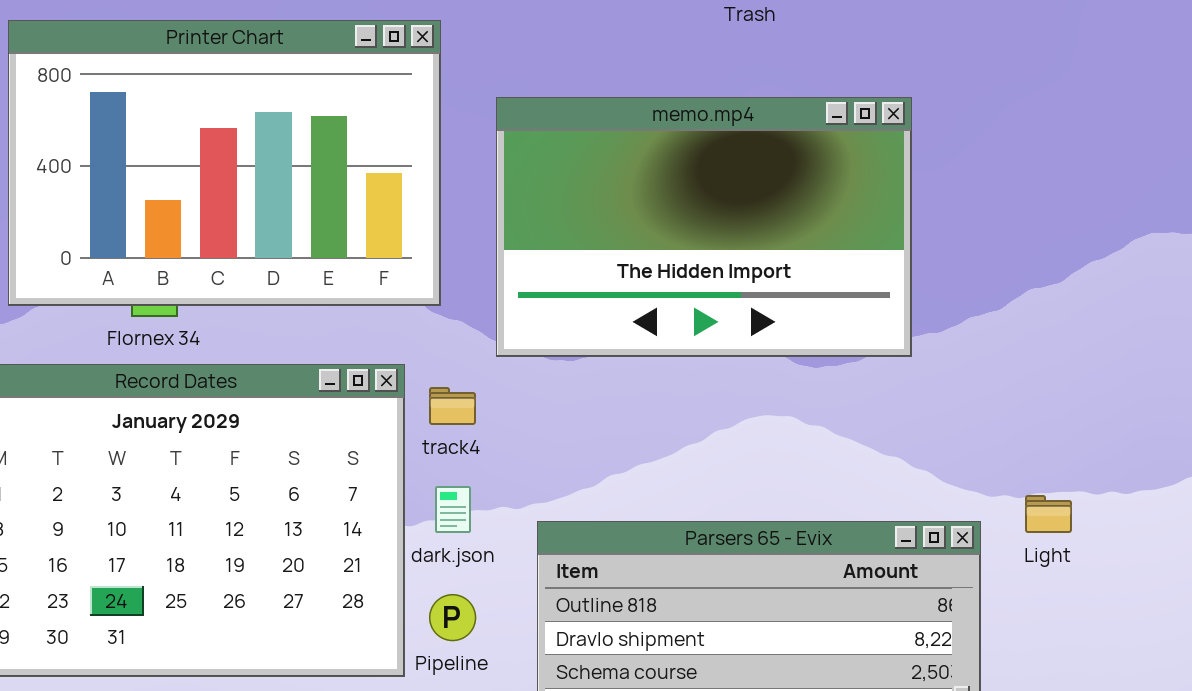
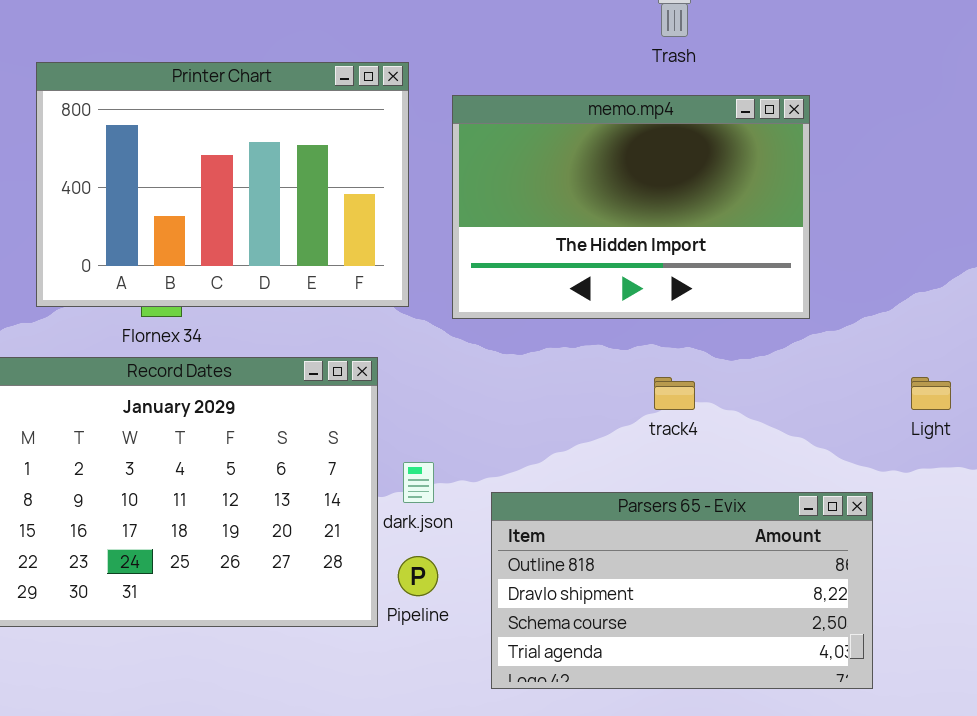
memo.mp4: [496,97,912,357] -> [452,95,810,319], moved
track4: [429,387,476,425] -> [654,377,695,410], moved
Light: [1025,495,1072,533] -> [911,377,951,410], moved

